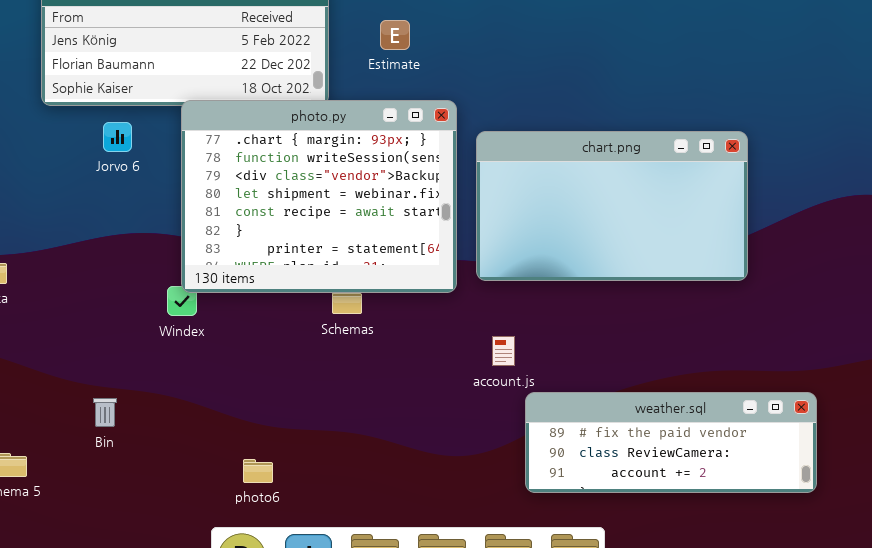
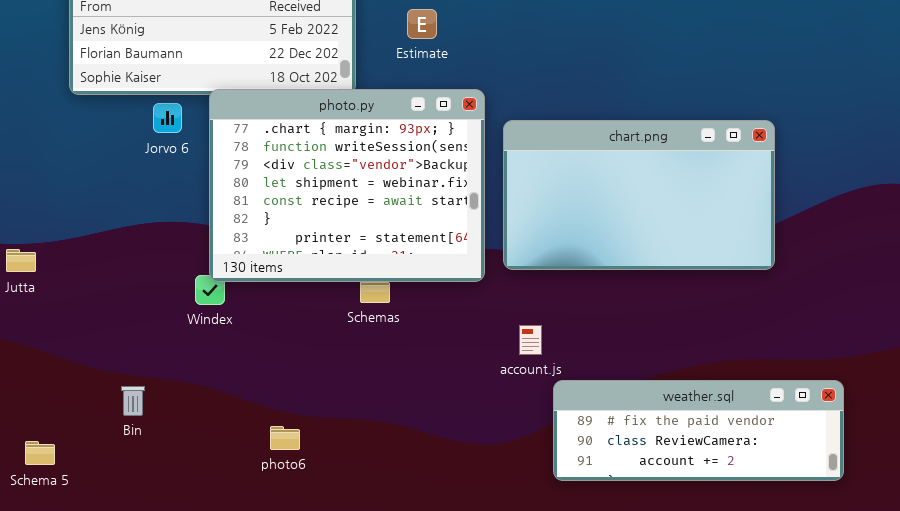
Jorvo 6: [103,122,132,152] -> [153,103,182,133], moved
photo6: [243,459,273,483] -> [270,426,300,450], moved

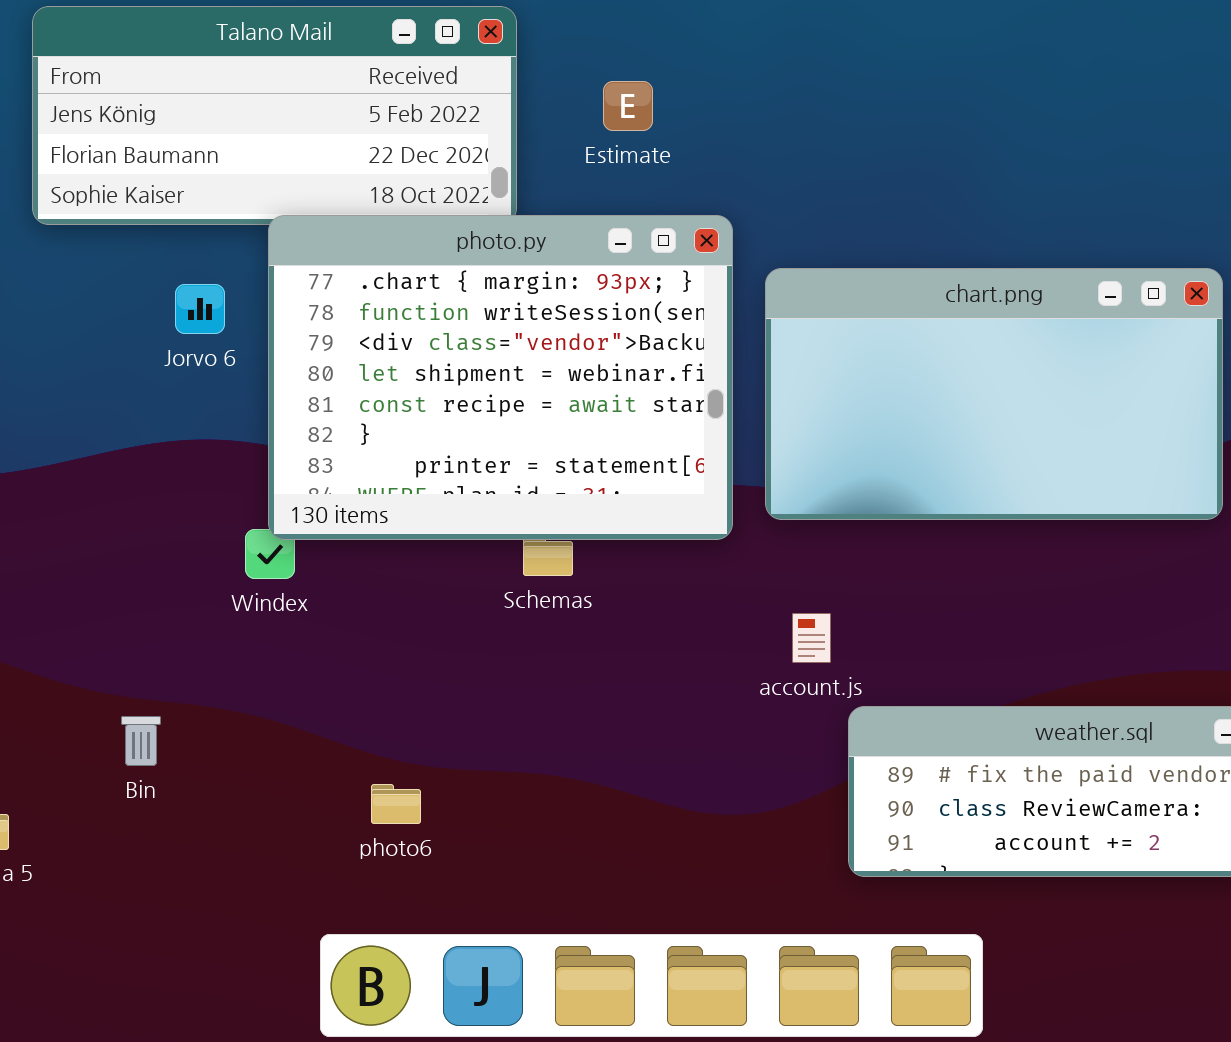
Jorvo 6: [153,103,182,133] -> [175,284,225,334], moved

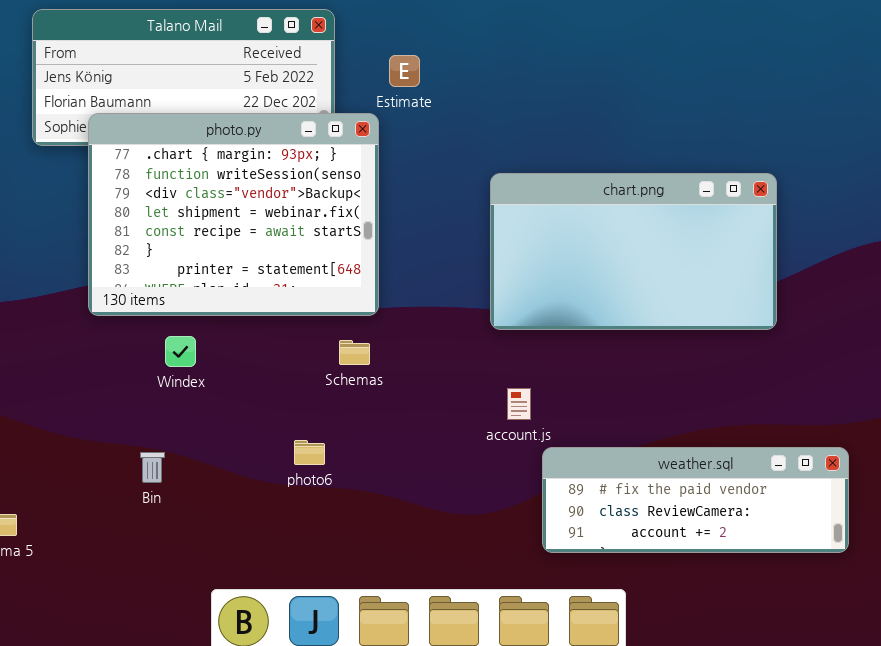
photo.py: [268,215,733,540] -> [88,113,379,316], moved
Bin: [121,716,161,766] -> [140,452,165,483], moved
photo6: [371,784,421,824] -> [294,440,325,465], moved

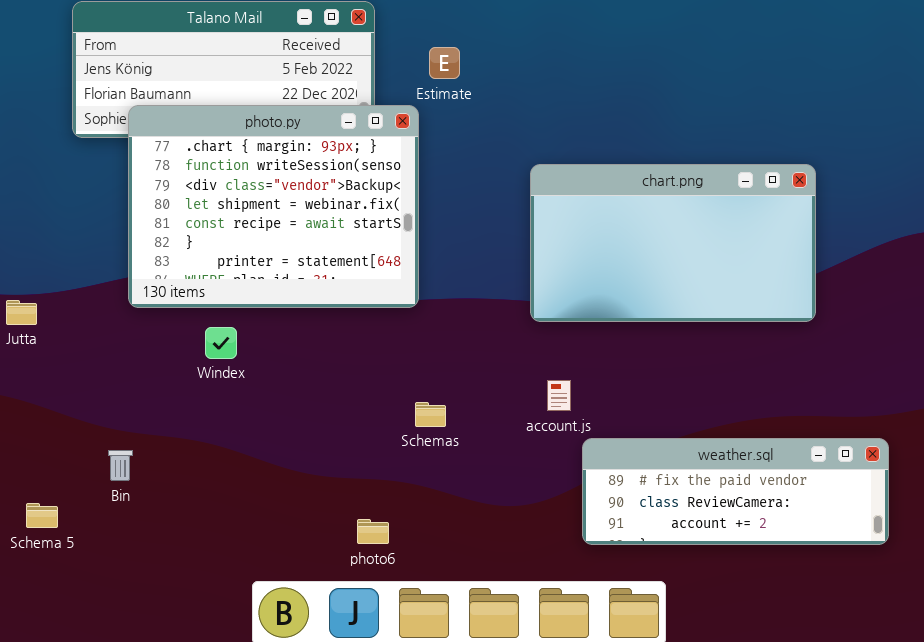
Schemas: [339,340,370,365] -> [415,402,446,427], moved
photo6: [294,440,325,465] -> [357,519,389,544], moved
Bin: [140,452,165,483] -> [108,450,133,481], moved

